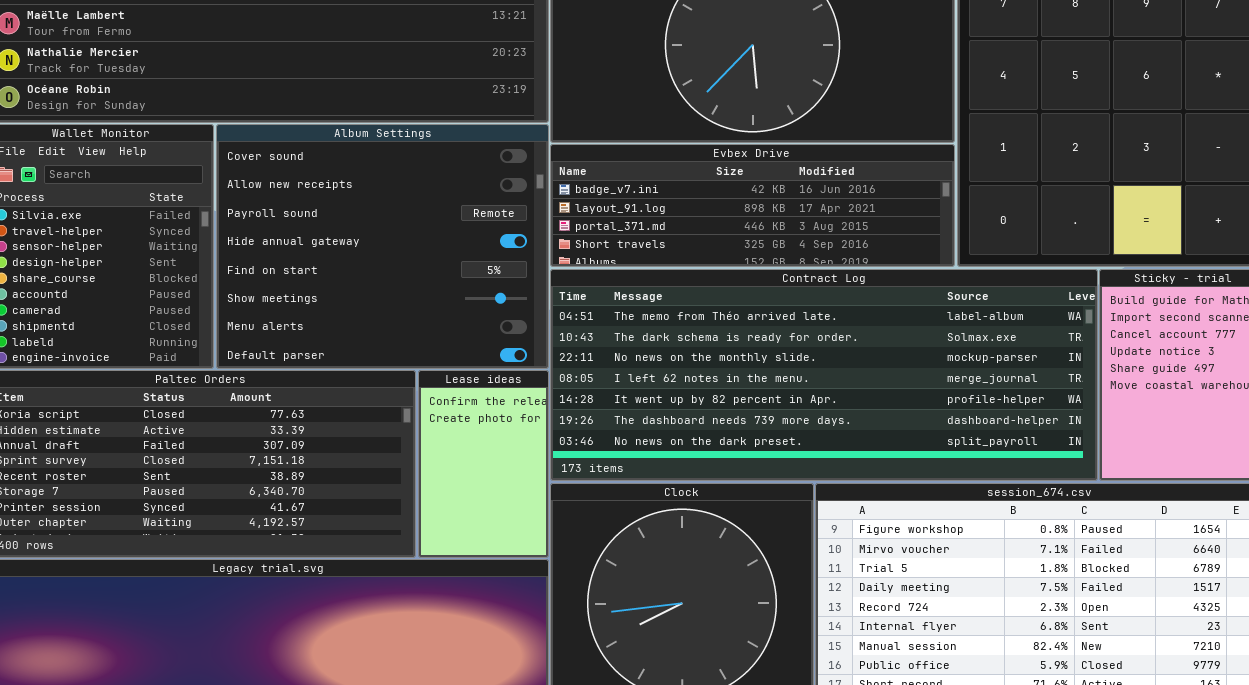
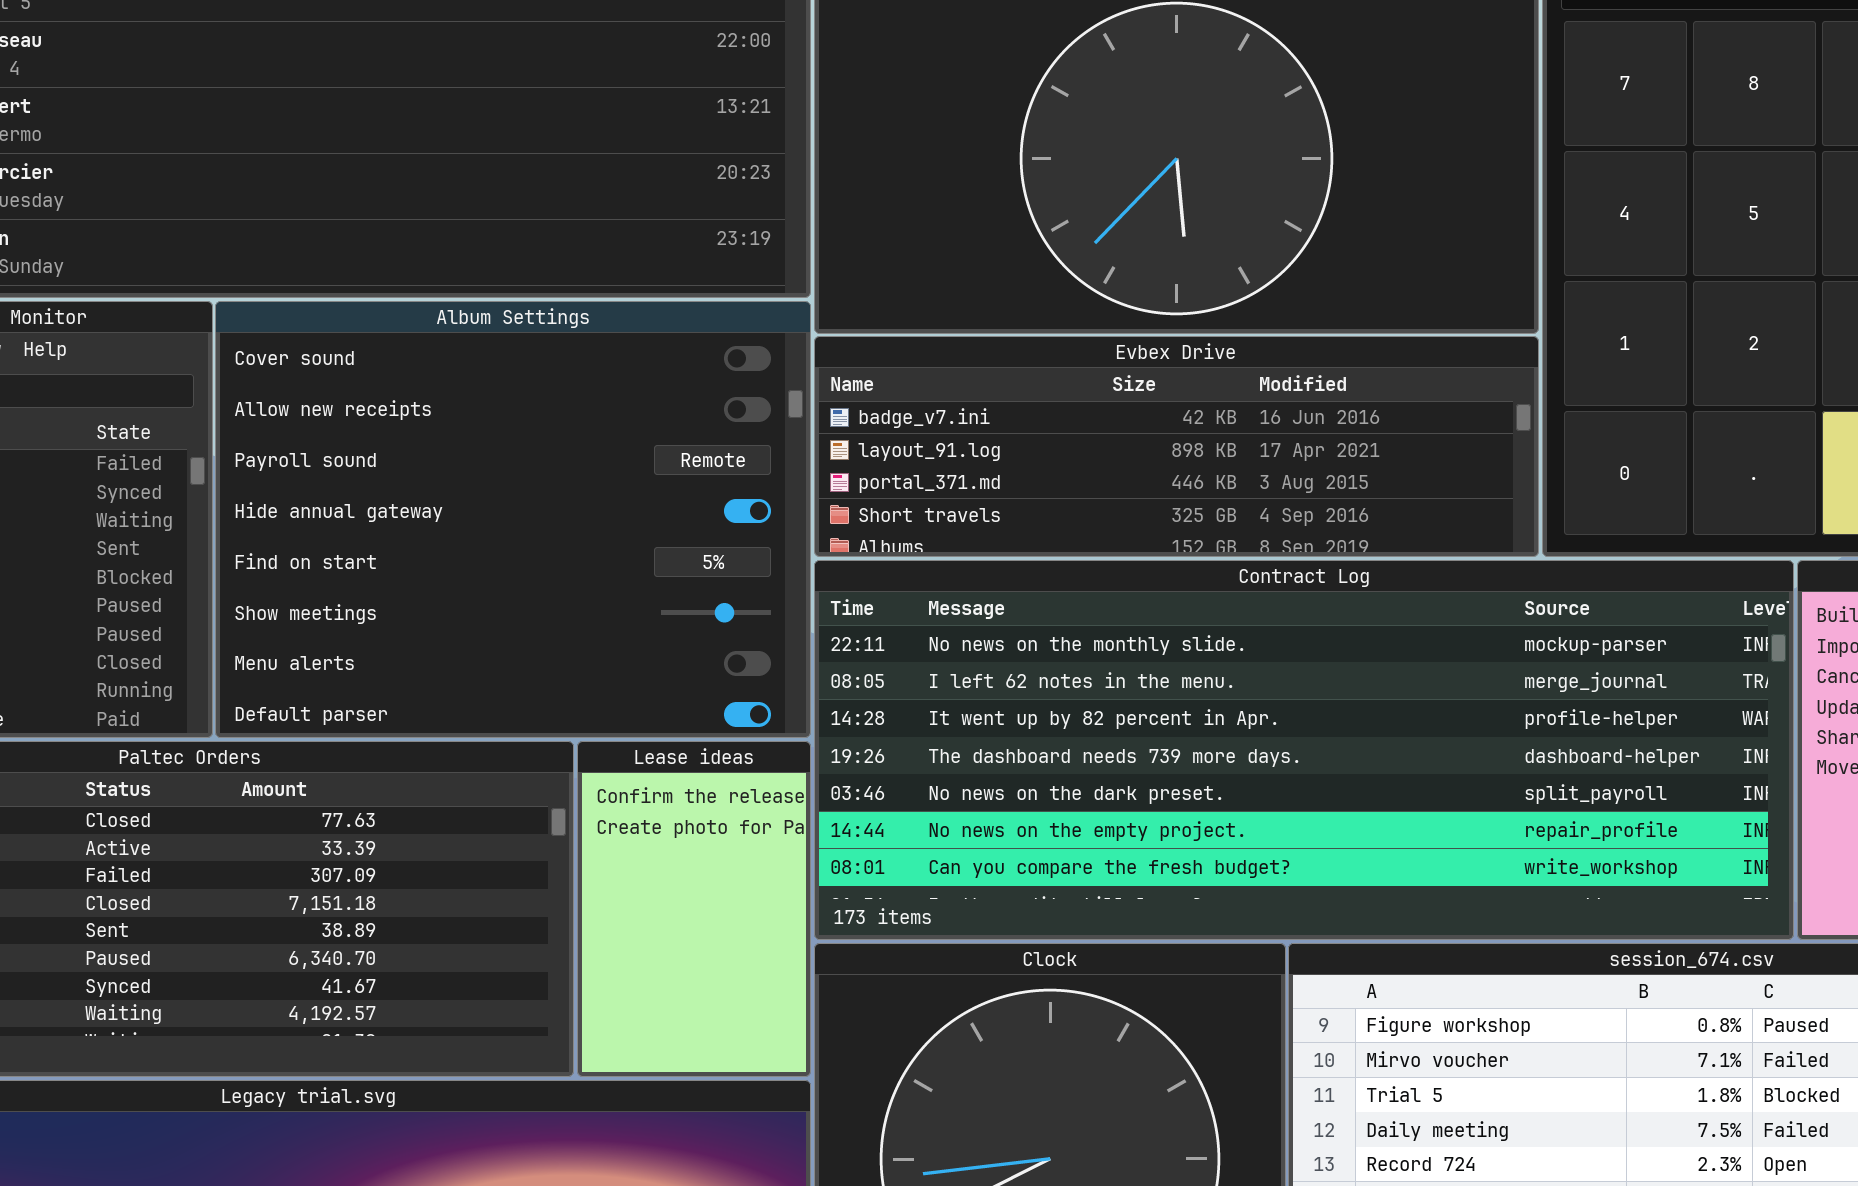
Contract Log: [550,269,1098,481] -> [814,560,1794,940], scrolled down 2 rows

